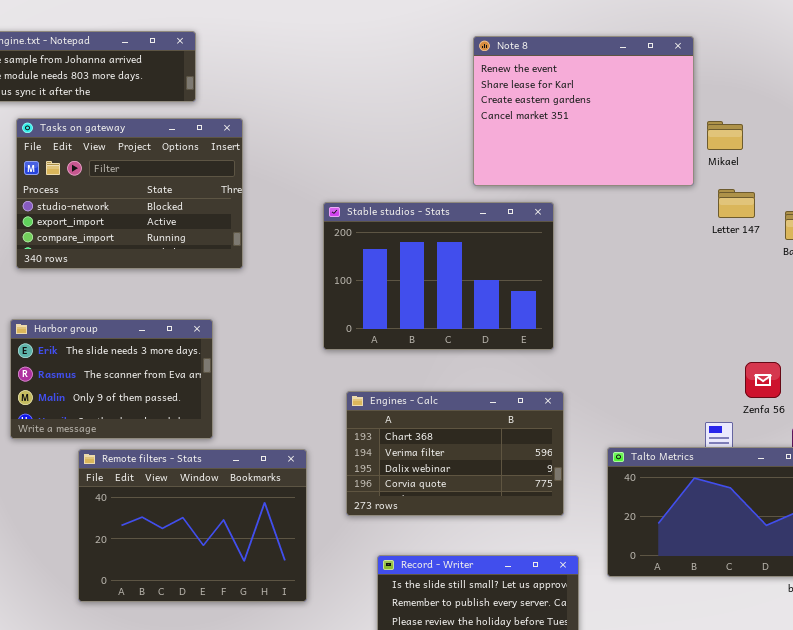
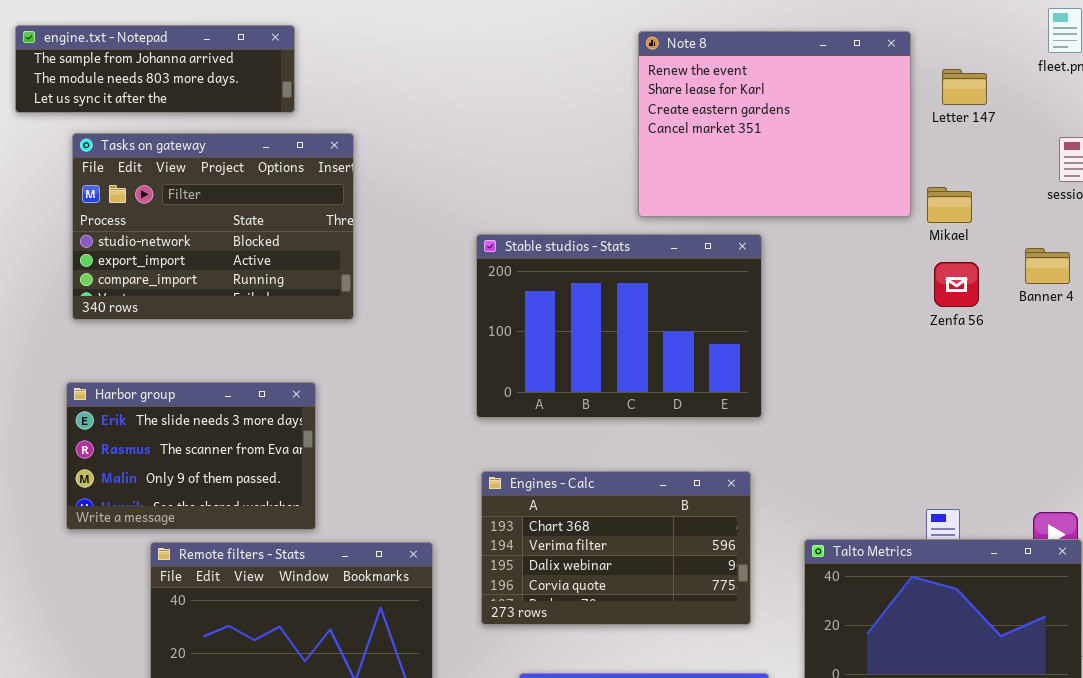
Mikael: [707,121,743,150] -> [927,187,972,223], moved
Letter 147: [718,189,755,218] -> [942,69,987,105], moved
Stable studios - Stats: [323,202,554,350] -> [476,234,762,418], moved
Zenfa 56: [745,362,781,398] -> [934,262,979,307], moved

